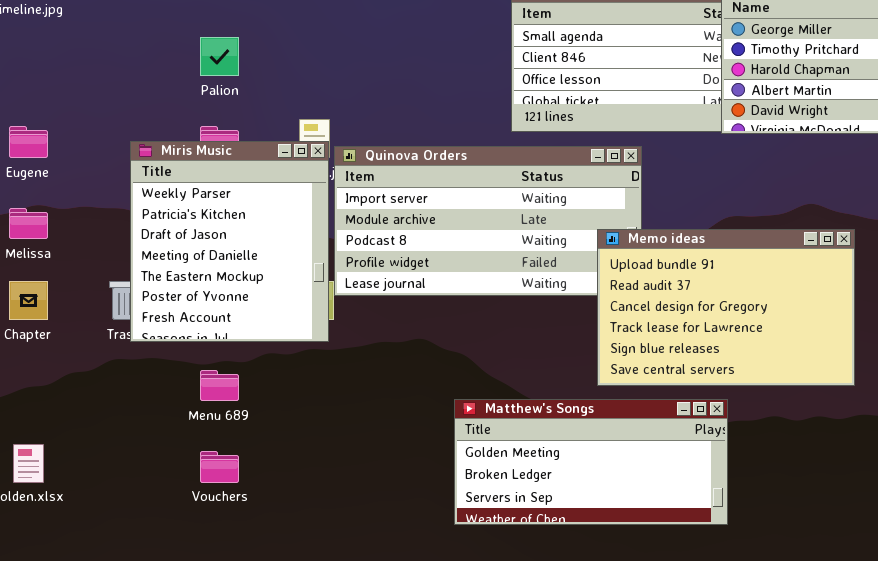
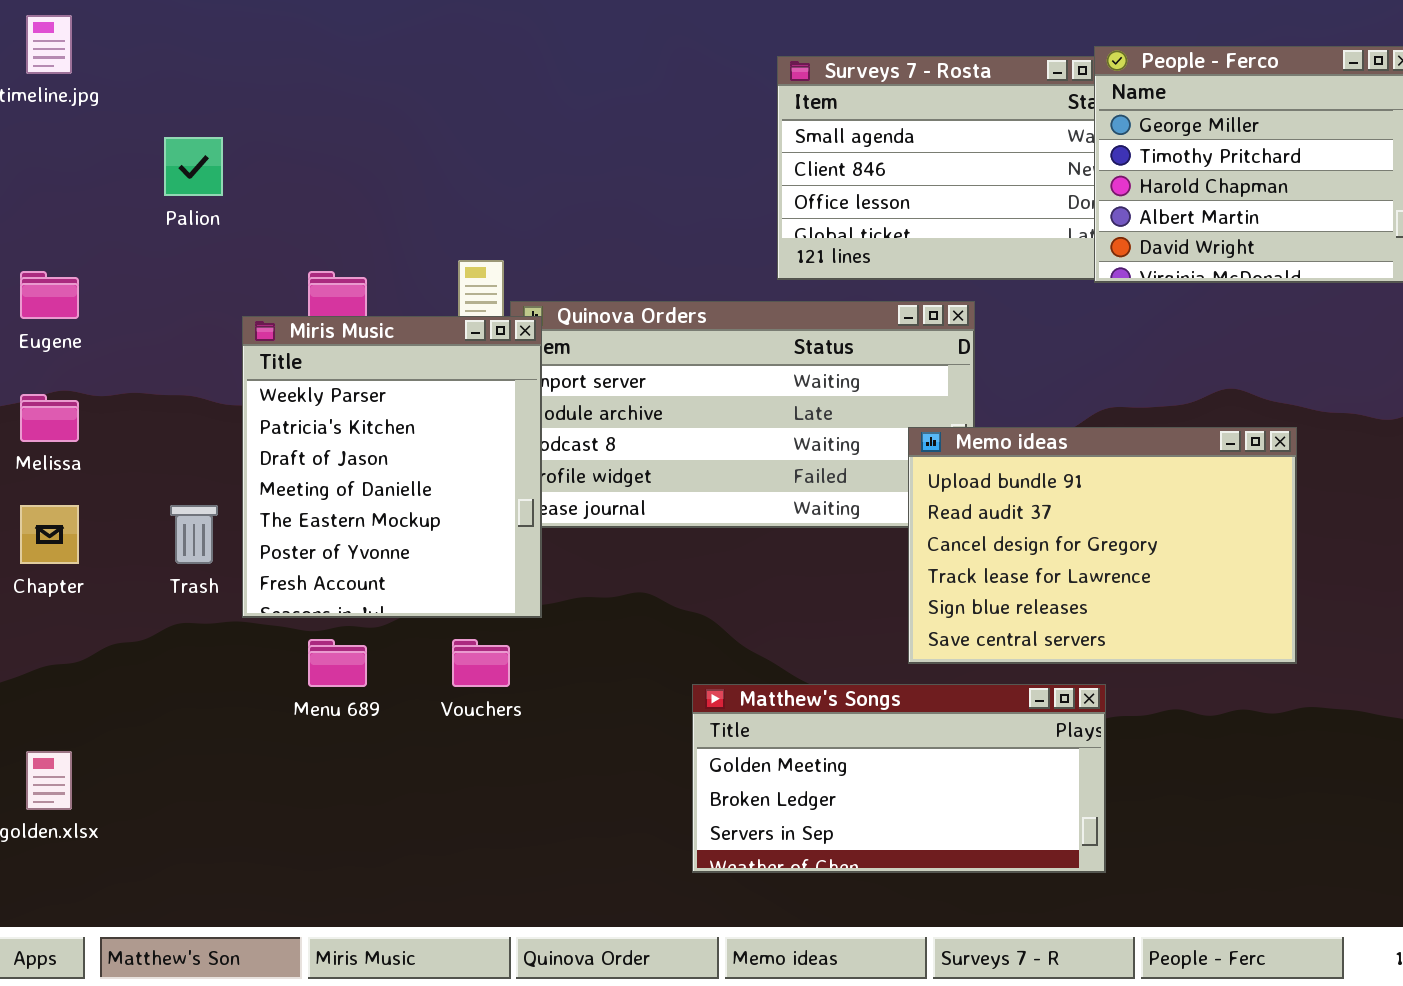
Palion: [200,37,239,76] -> [164,137,223,196], moved
Miris Music: [130,141,329,342] -> [242,316,542,618], moved
Vouchers: [200,451,239,483] -> [452,639,510,687], moved

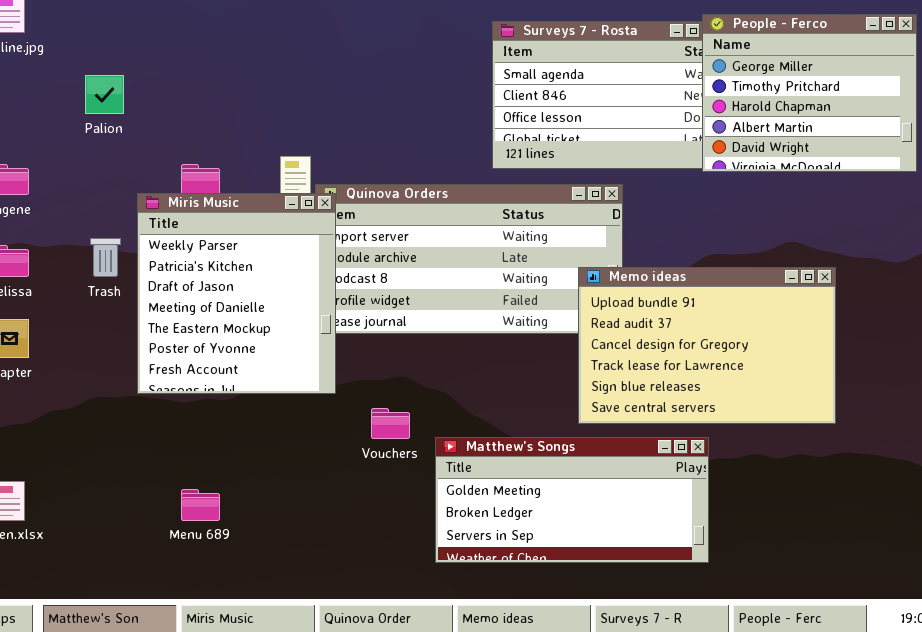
Trash: [170,505,218,564] -> [90,238,121,277], moved
Menu 689: [308,639,367,687] -> [181,489,220,521], moved
Vouchers: [452,639,510,687] -> [371,408,410,439], moved

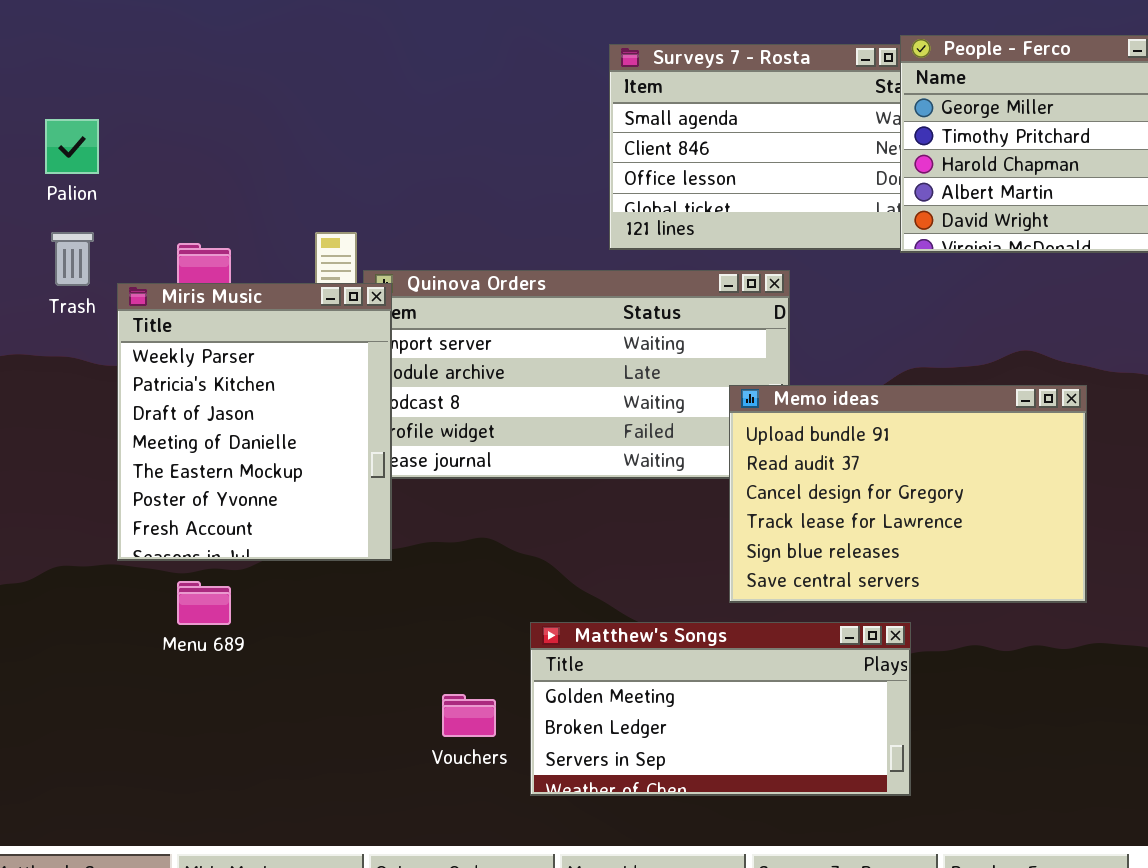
Trash: [90,238,121,277] -> [51,232,94,286], moved
Vouchers: [371,408,410,439] -> [442,694,496,737], moved
Menu 689: [181,489,220,521] -> [177,581,231,625], moved

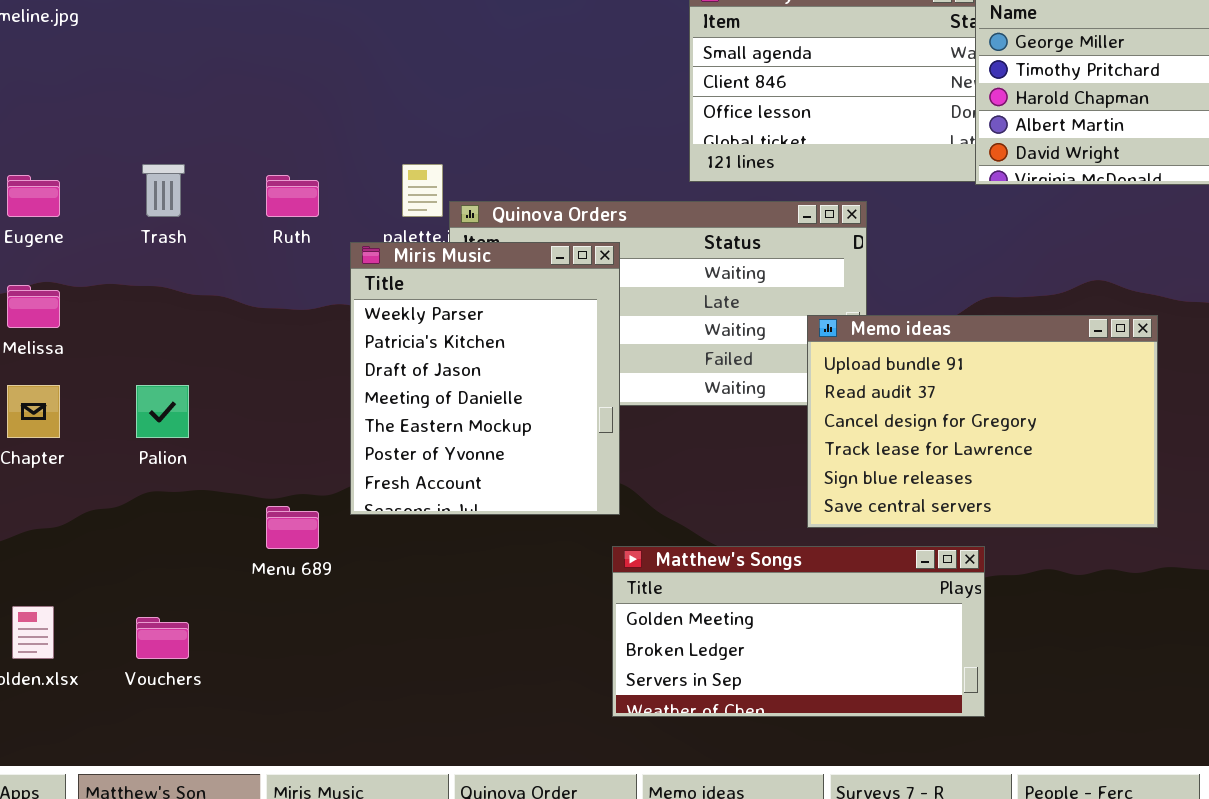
Palion: [45,119,99,174] -> [136,385,189,438], moved
Miris Music: [117,283,392,561] -> [350,242,620,515], moved
Vouchers: [442,694,496,737] -> [136,617,189,659], moved

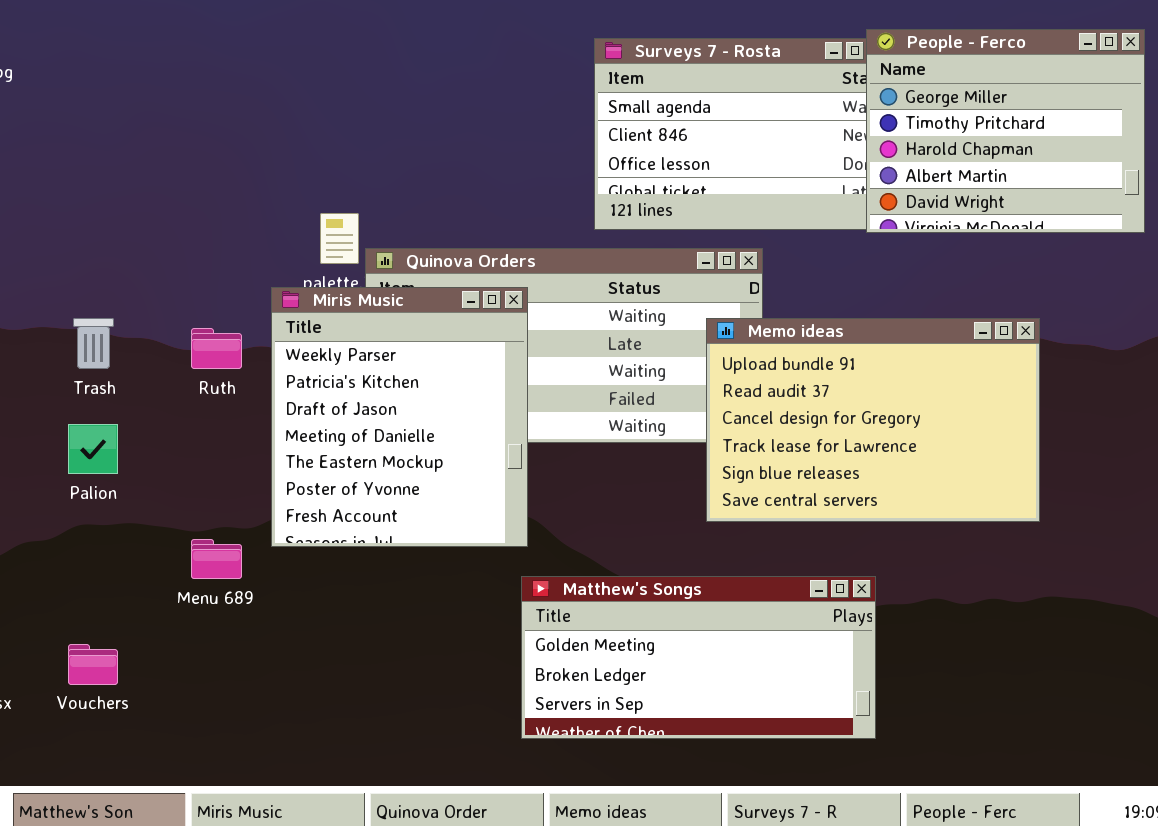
Trash: [142,164,185,217] -> [73,318,114,369], moved
Ruth: [266,175,319,217] -> [191,328,242,369], moved
Memo ideas: [807,315,1158,528] -> [706,318,1040,522], moved

